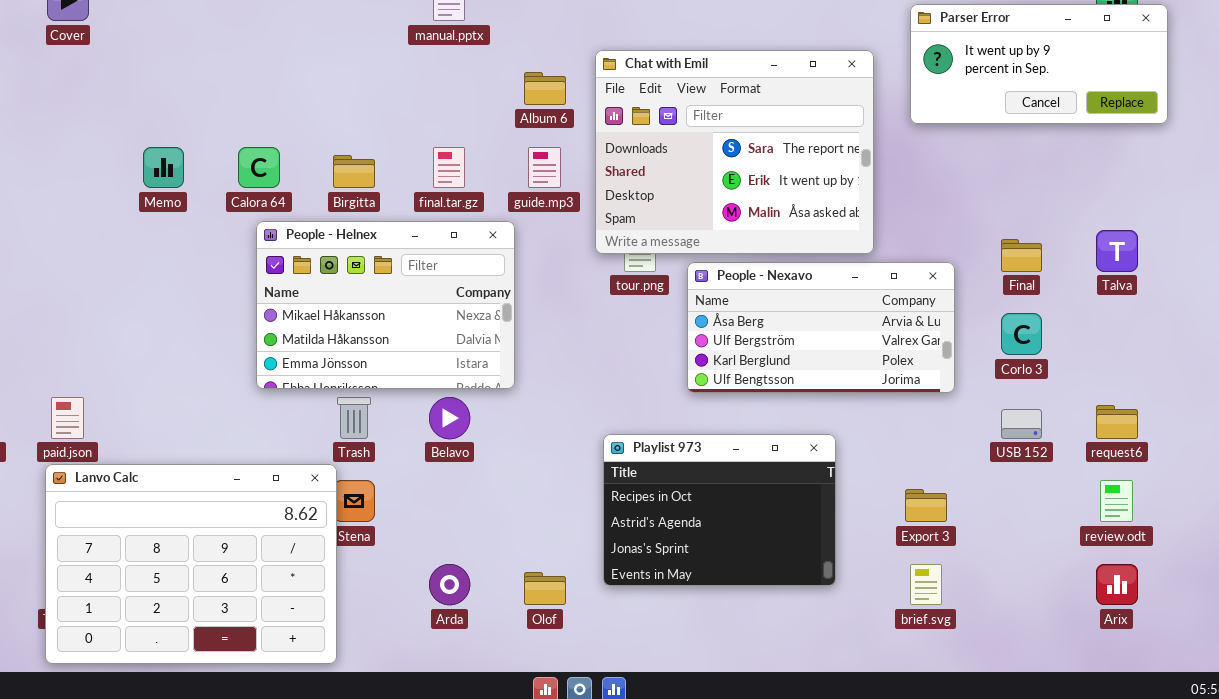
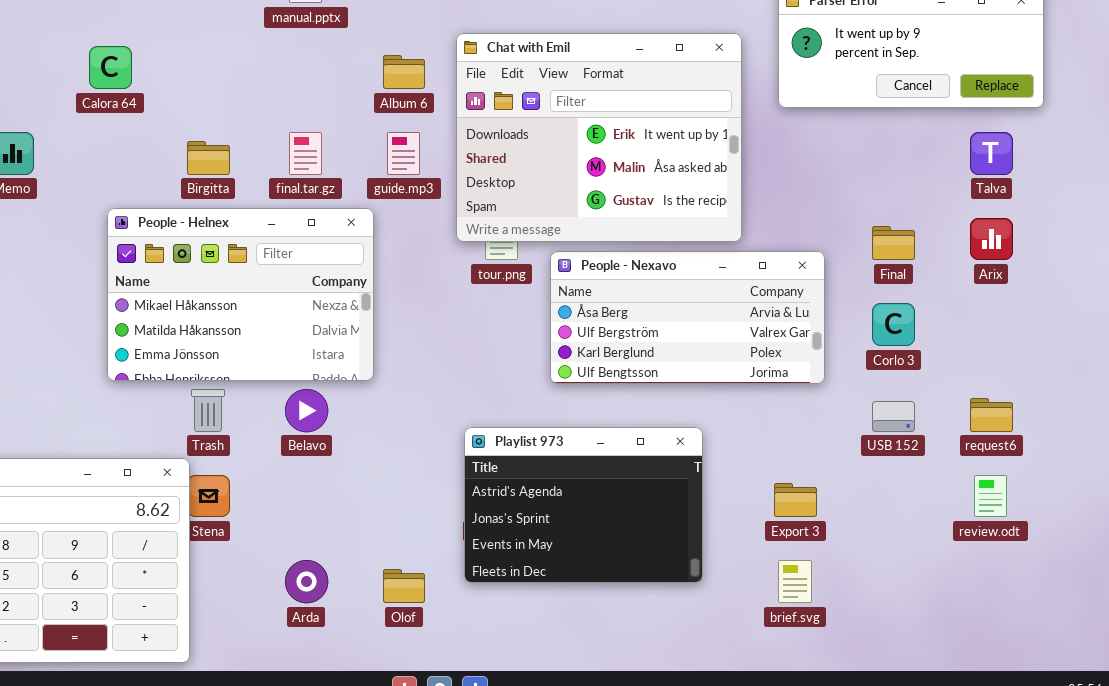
Chat with Emil: [595,50,874,254] -> [456,33,742,242], scrolled down 1 row
Calora 64: [238,147,280,188] -> [89,46,132,89], moved
Talva: [1096,230,1138,272] -> [970,132,1013,175], moved
Playlist 973: [603,434,836,586] -> [464,427,703,583], scrolled down 1 row
Arix: [1096,564,1138,605] -> [970,218,1013,260], moved

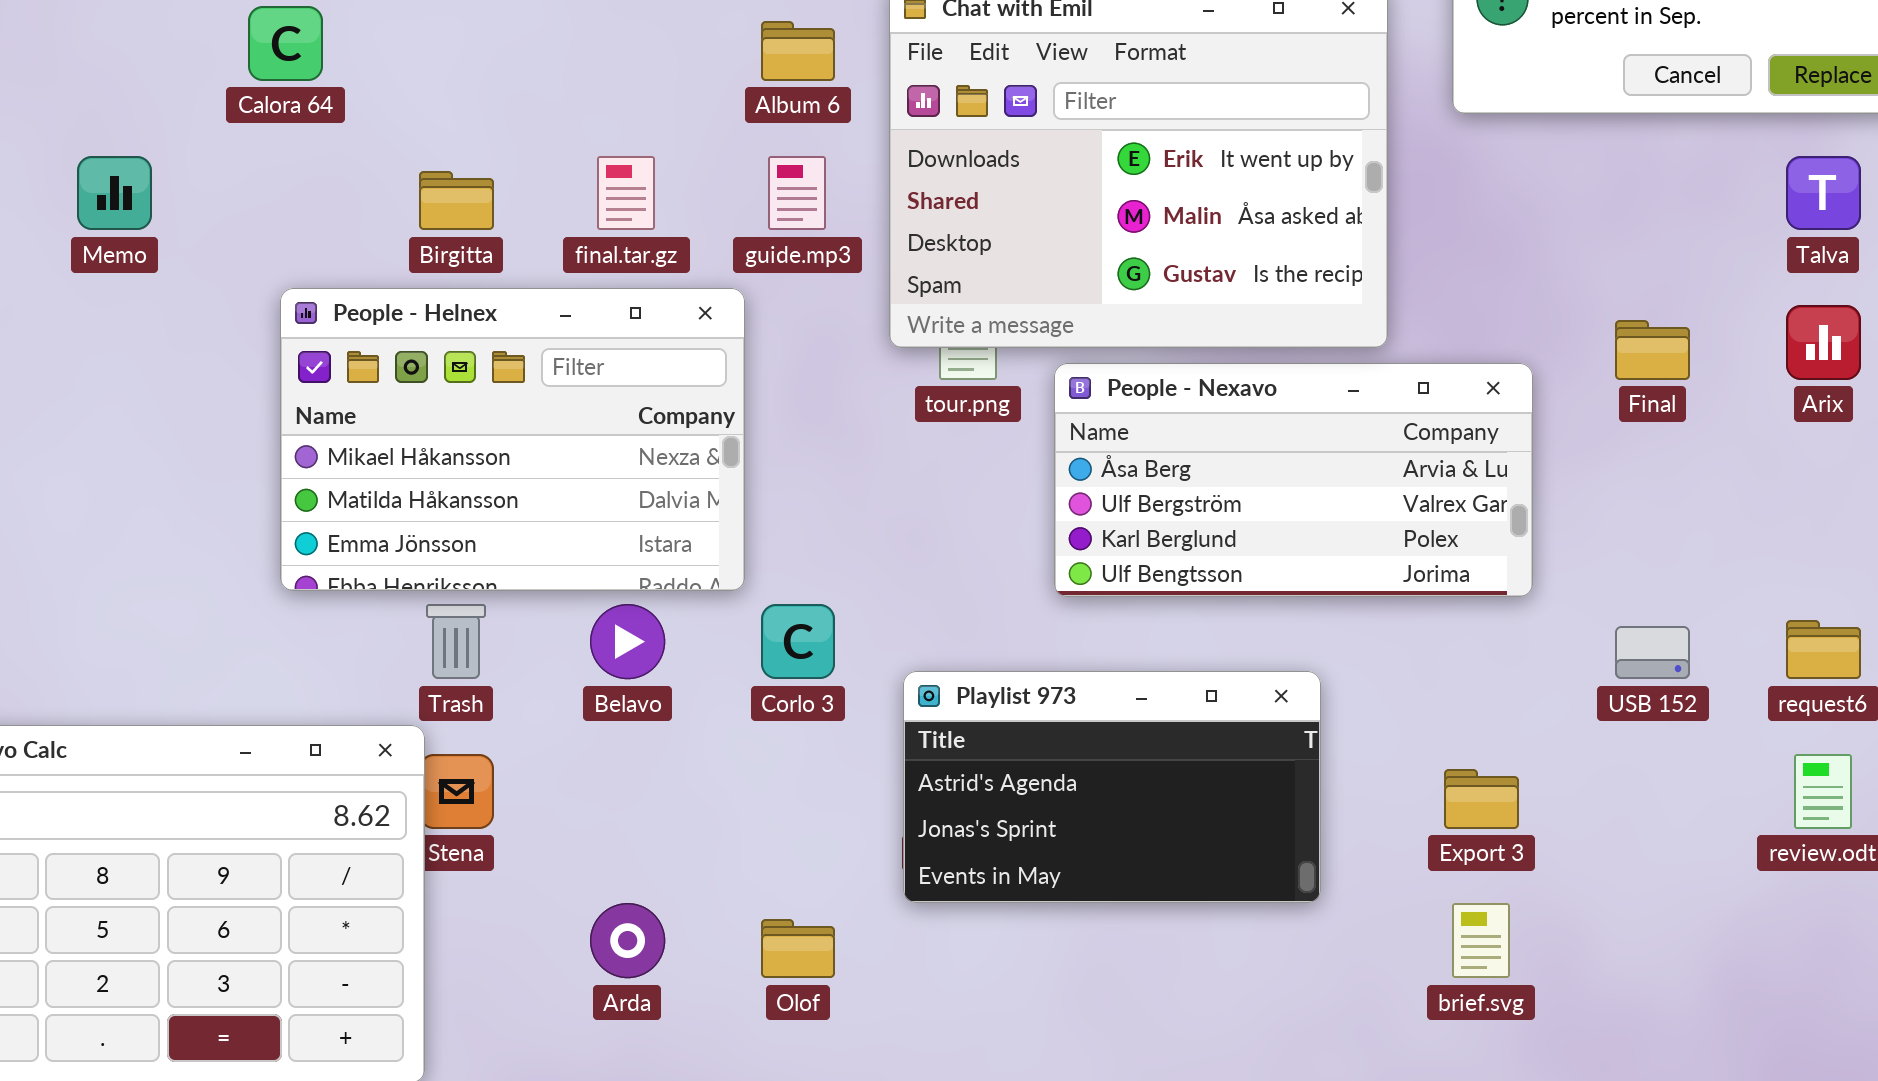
Corlo 3: [872,303,915,346] -> [761,604,835,679], moved
Playlist 973: [464,427,703,583] -> [903,671,1321,903], resized

